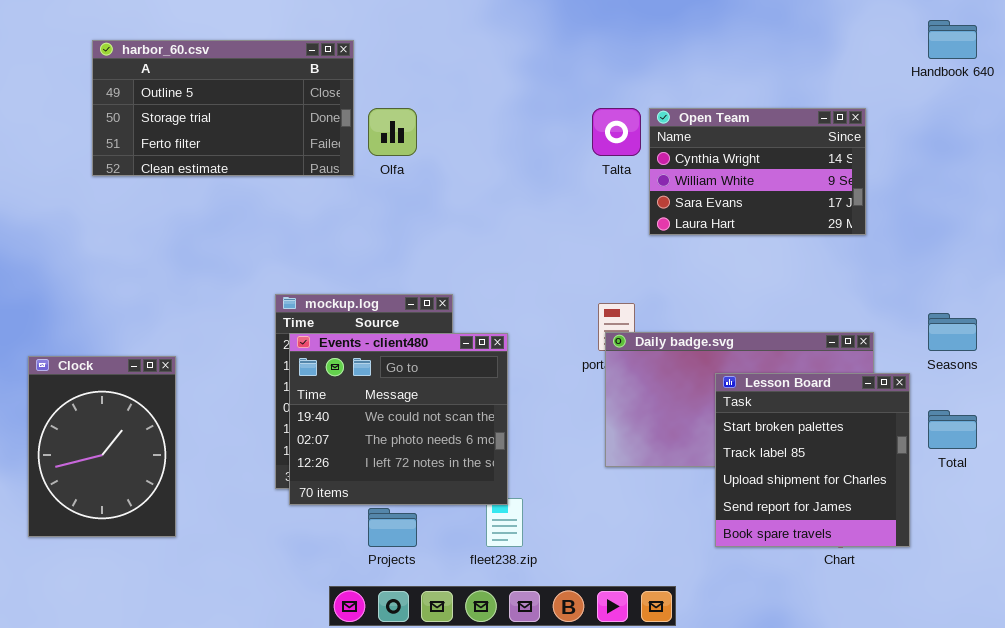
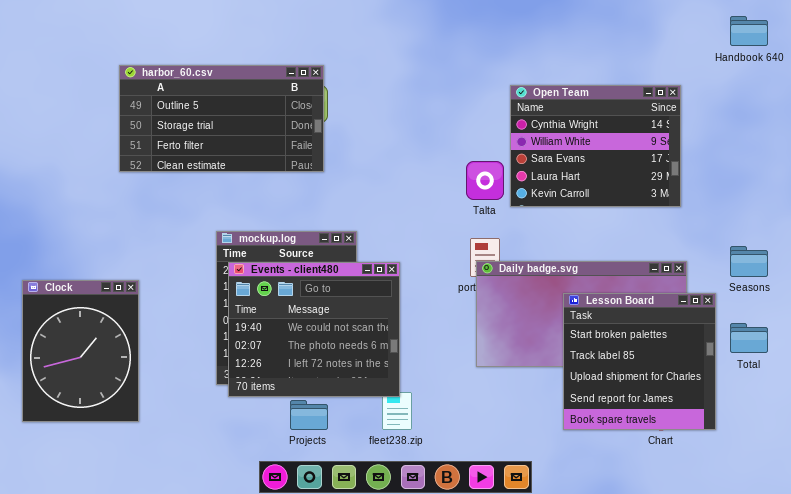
harbor_60.csv: [92,40,354,176] -> [119,65,324,172], moved
Talta: [592,108,641,156] -> [466,161,504,200], moved
Open Team: [649,108,866,235] -> [510,85,681,207], resized

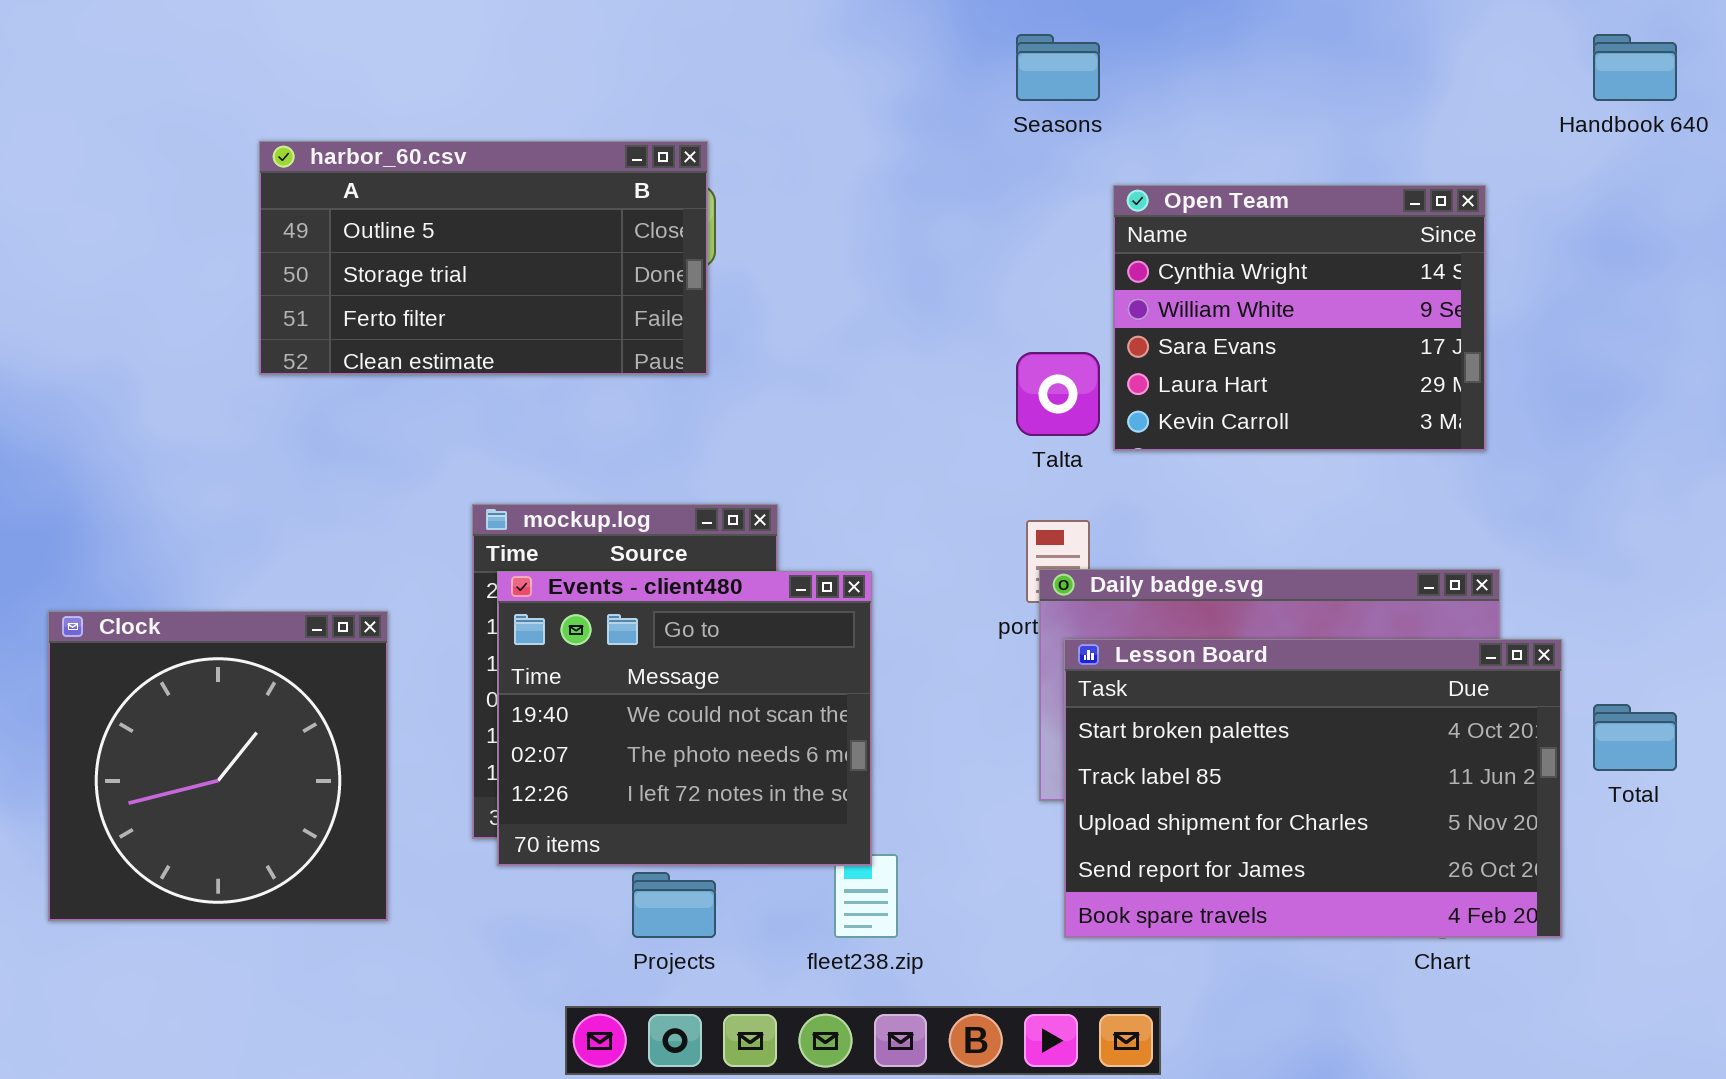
Seasons: [730,246,768,277] -> [1016,34,1100,101], moved
Clock: [22,280,139,422] -> [48,611,388,921], resized
Lesson Board: [563,293,716,430] -> [1064,639,1562,938], resized

